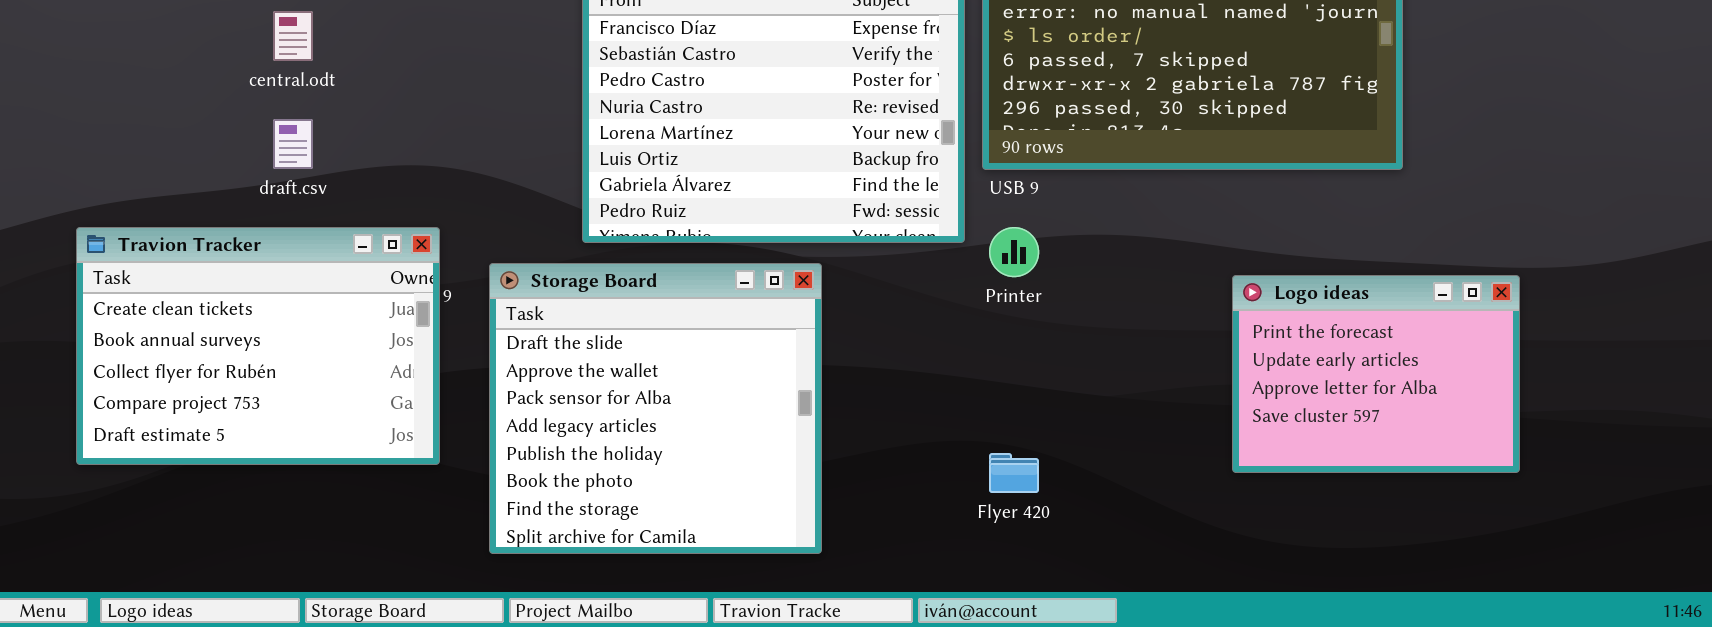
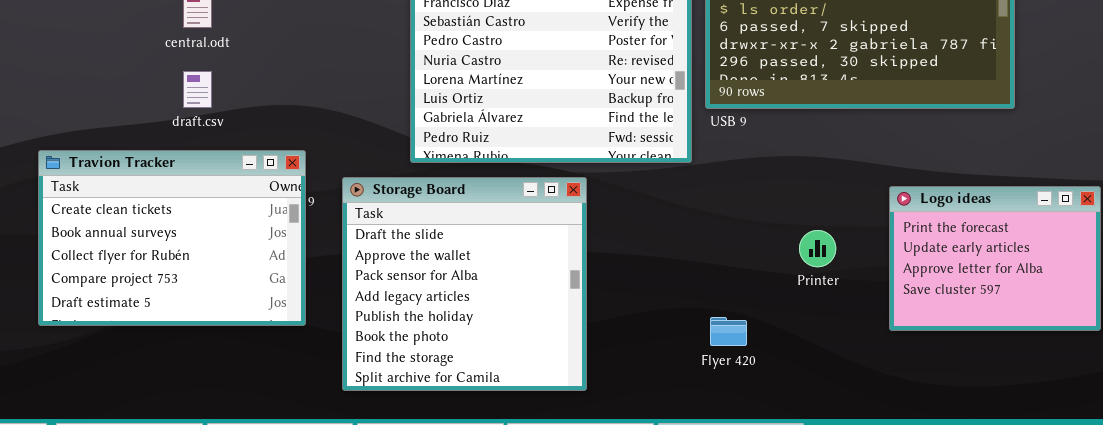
Printer: [989,227,1039,277] -> [799,230,836,267], moved

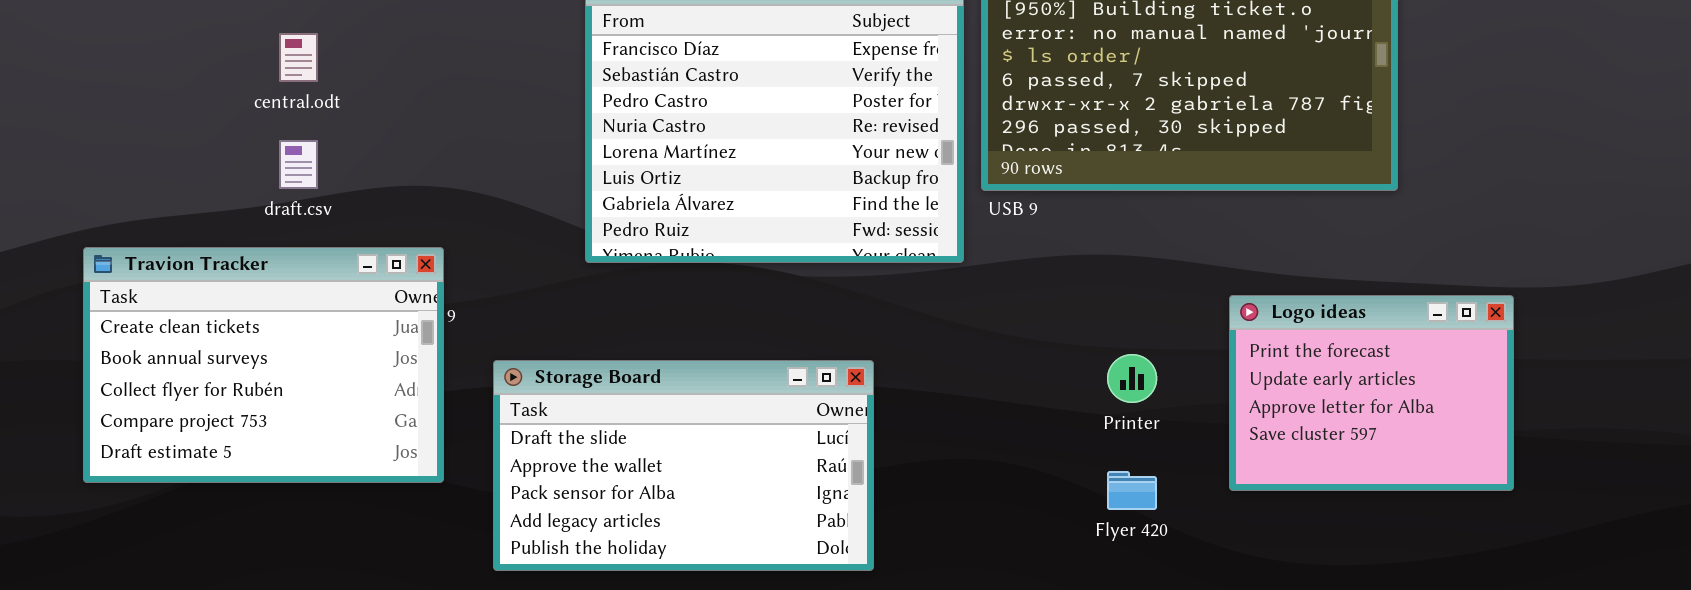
Storage Board: [342,177,587,391] -> [493,360,874,571], resized
Flyer 420: [710,317,747,346] -> [1107,471,1157,510], moved

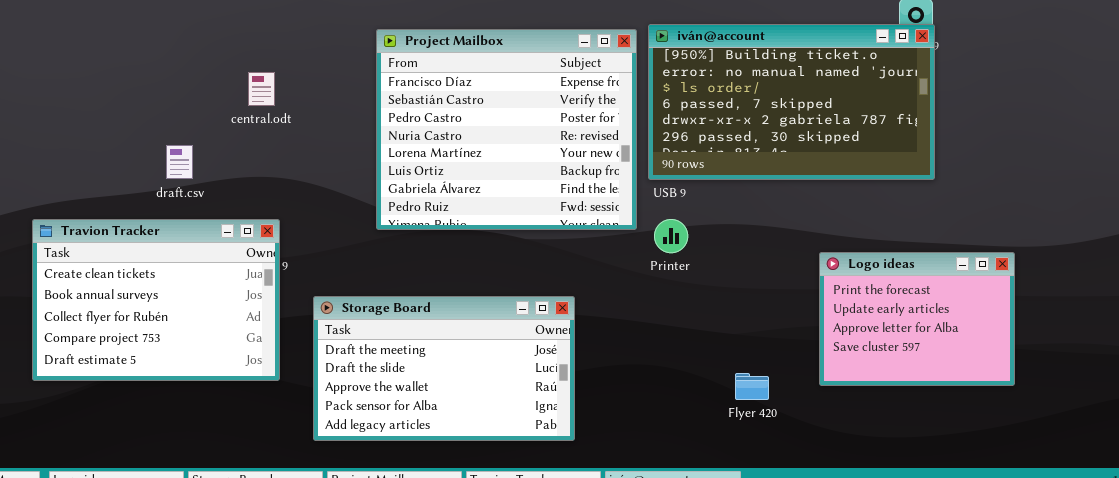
central.odt: [279,33,318,82] -> [248,72,275,106], moved
Printer: [1107,354,1157,403] -> [654,219,688,253], moved
Storage Board: [493,360,874,571] -> [313,296,575,441], scrolled up 1 row

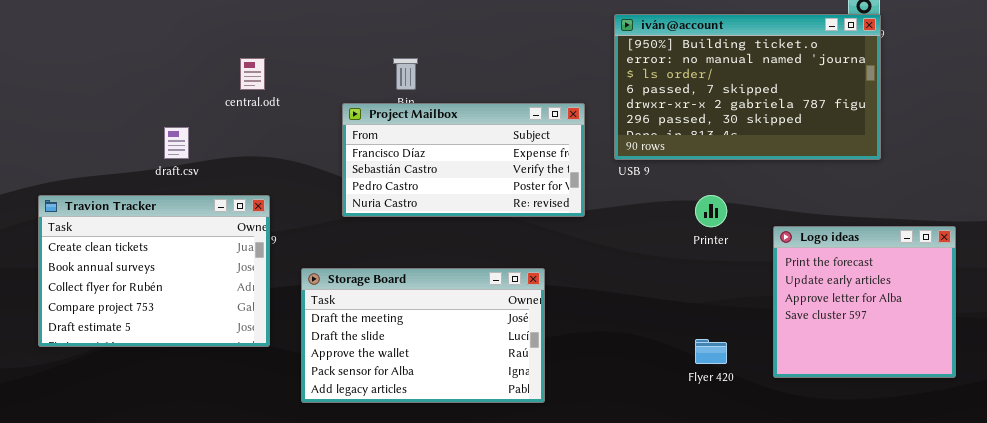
Project Mailbox: [376,29,637,230] -> [342,103,585,217], moved, resized
Printer: [654,219,688,253] -> [695,195,727,227], moved
Logo ideas: [819,252,1015,386] -> [773,226,956,378], resized

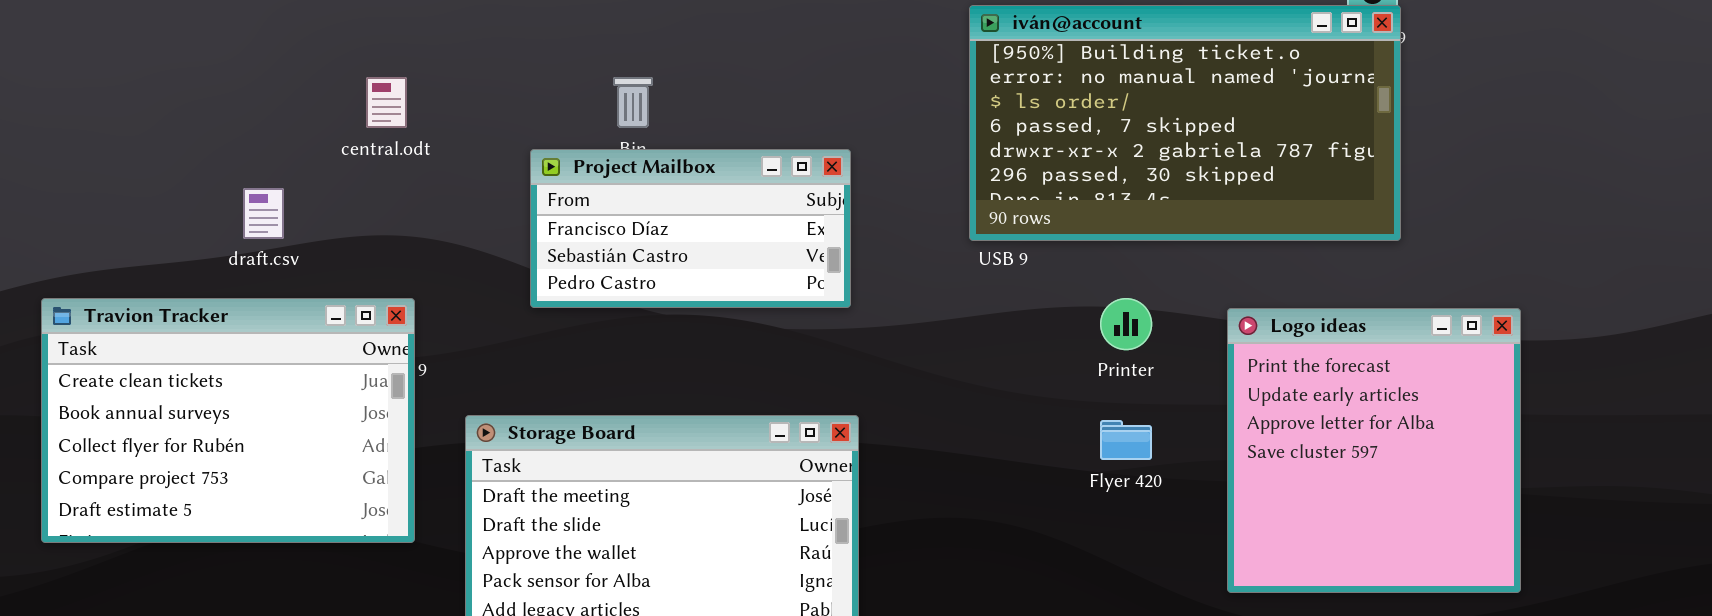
Project Mailbox: [342,103,585,217] -> [530,149,851,308], resized
Logo ideas: [773,226,956,378] -> [1227,308,1521,593], resized
Flyer 420: [695,339,727,364] -> [1100,420,1152,460], moved

